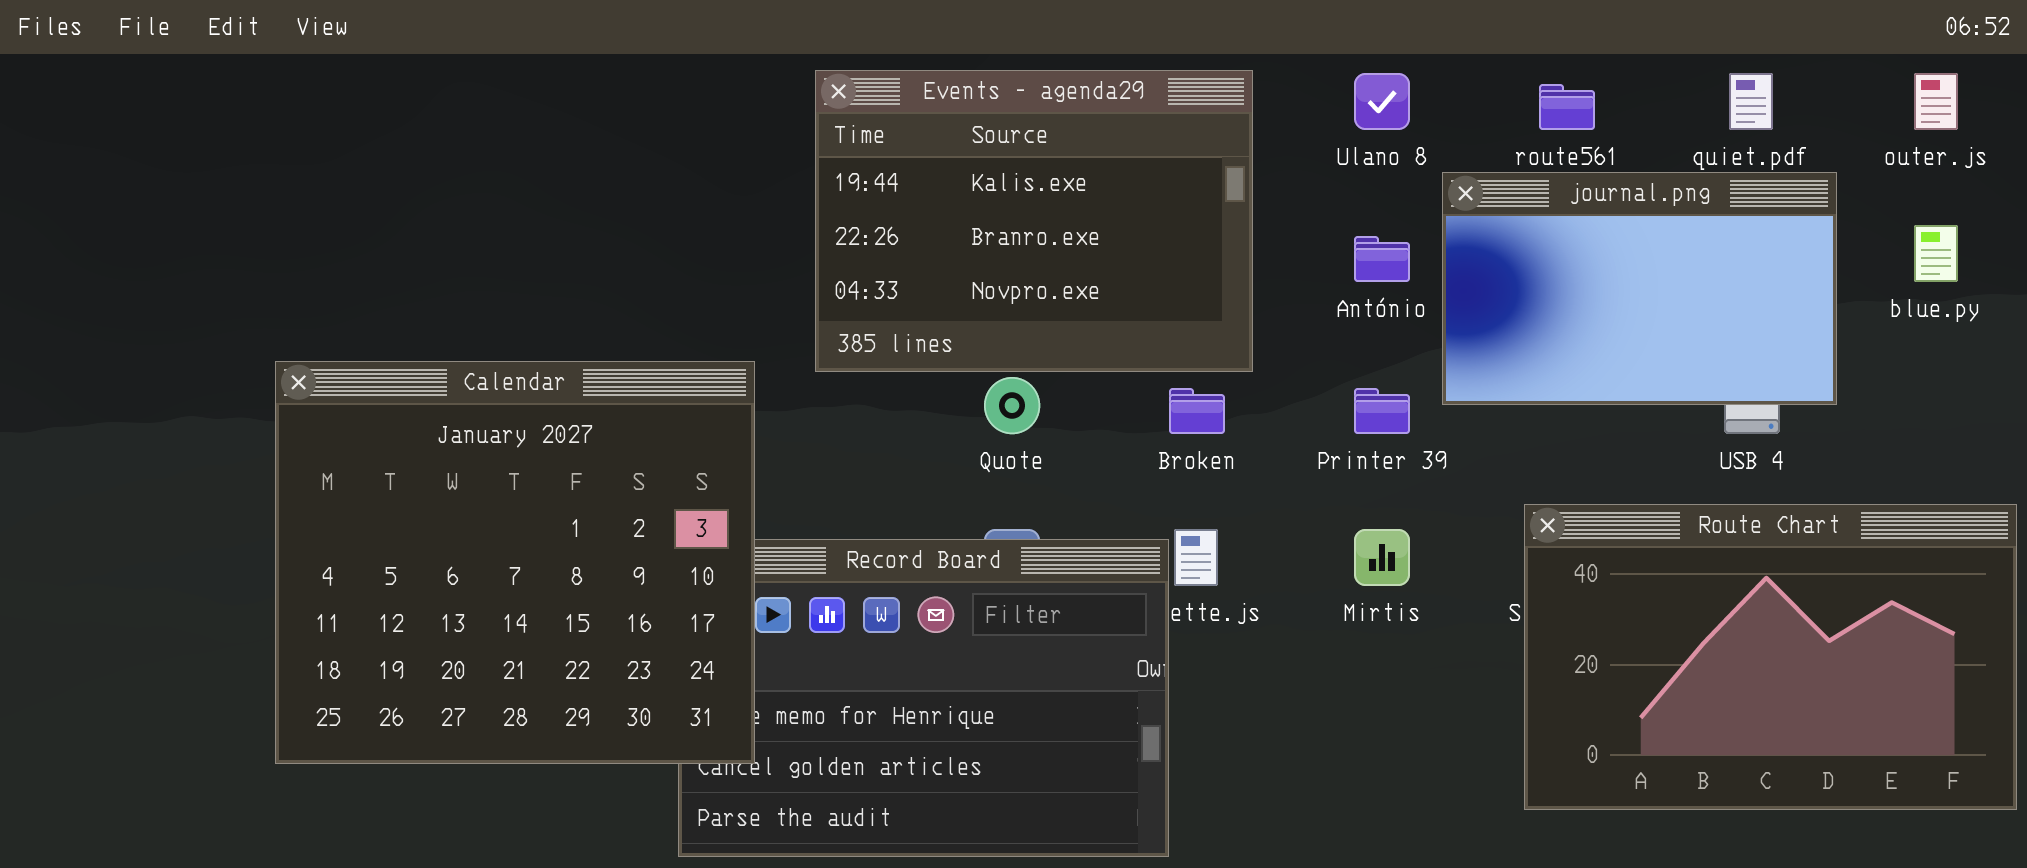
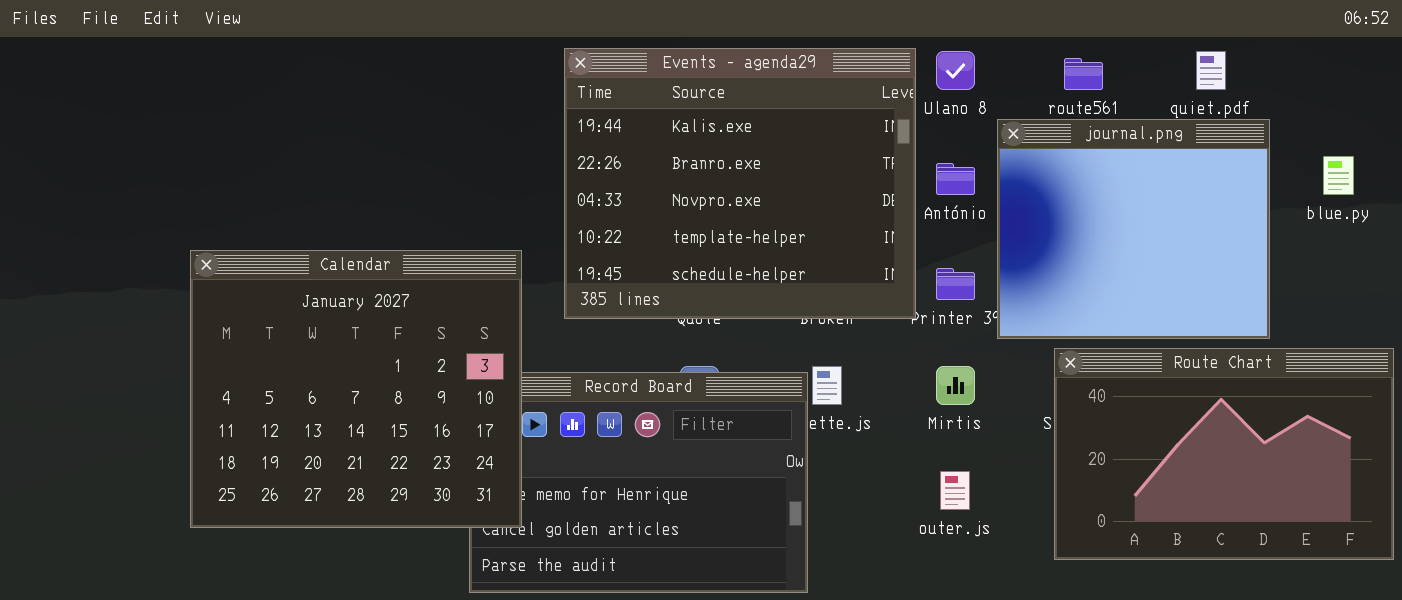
Events - agenda29: [815,70,1253,372] -> [564,48,916,319], resized
outer.js: [1914,73,1958,130] -> [940,471,970,510], moved
journal.png: [1442,172,1837,405] -> [997,119,1270,339], resized

